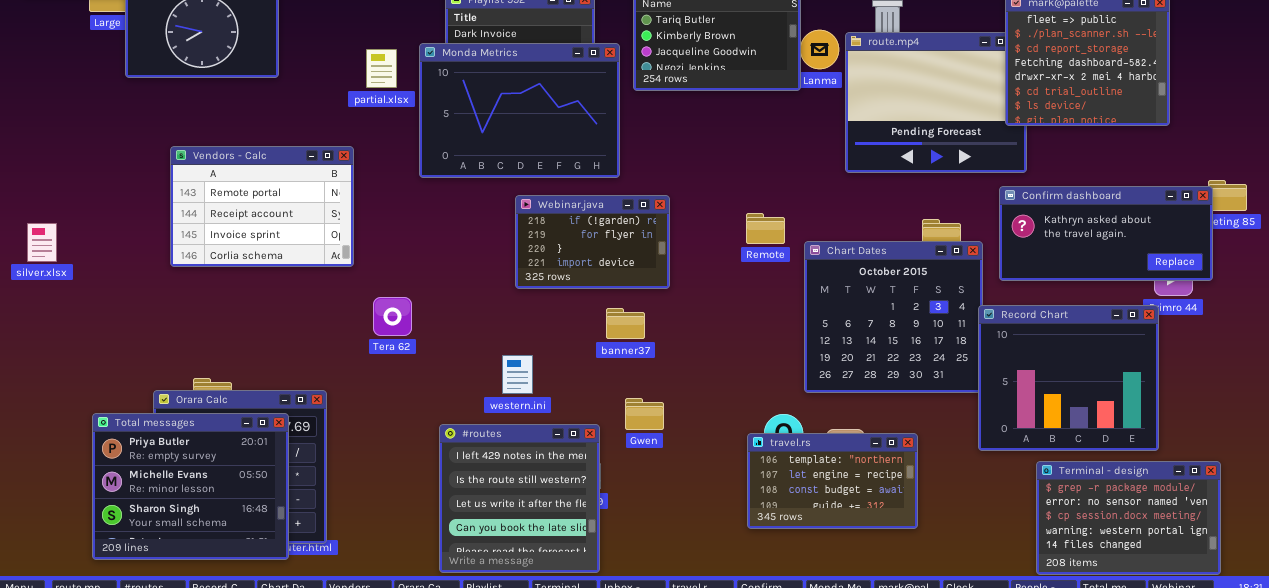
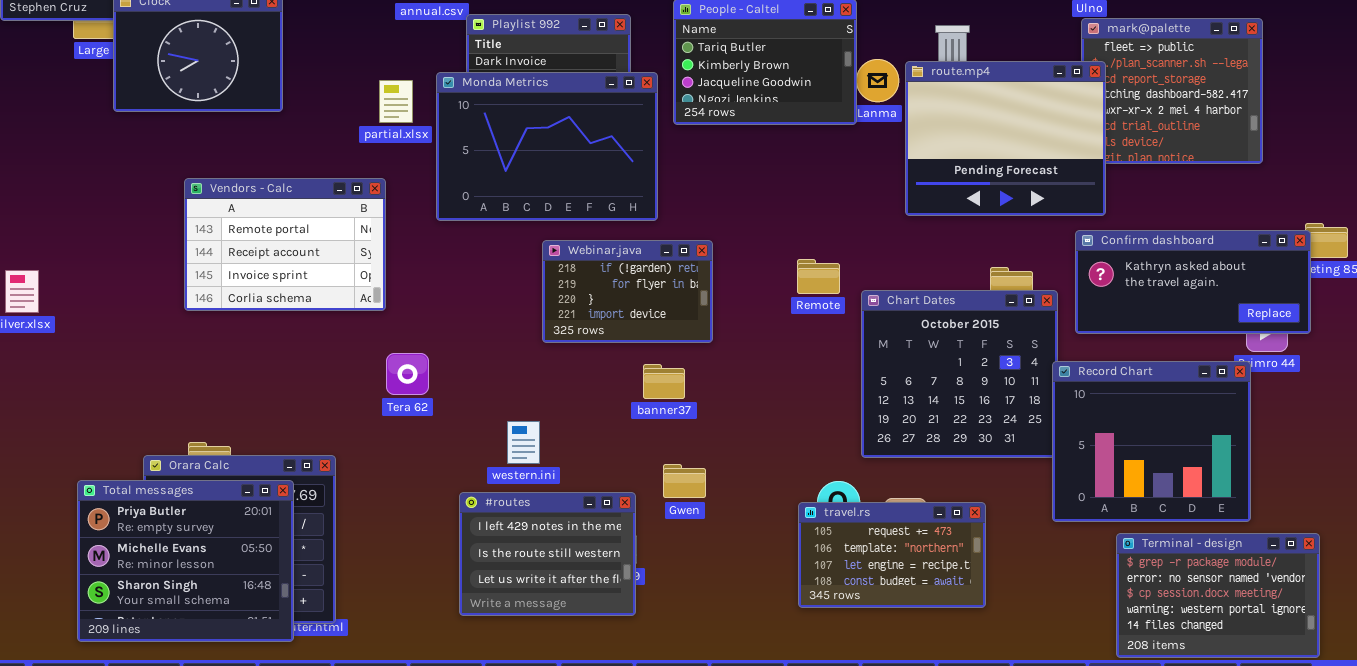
route.mp4: [845,32,1027,173] -> [905,61,1106,216], raised
Vendors - Calc: [170,146,354,267] -> [184,178,386,311], moved
western.ini: [502,355,533,394] -> [507,421,540,464], moved
#routes: [439,424,600,573] -> [459,492,636,616], resized
travel.rs: [747,433,918,529] -> [798,502,986,608], scrolled up 1 row

